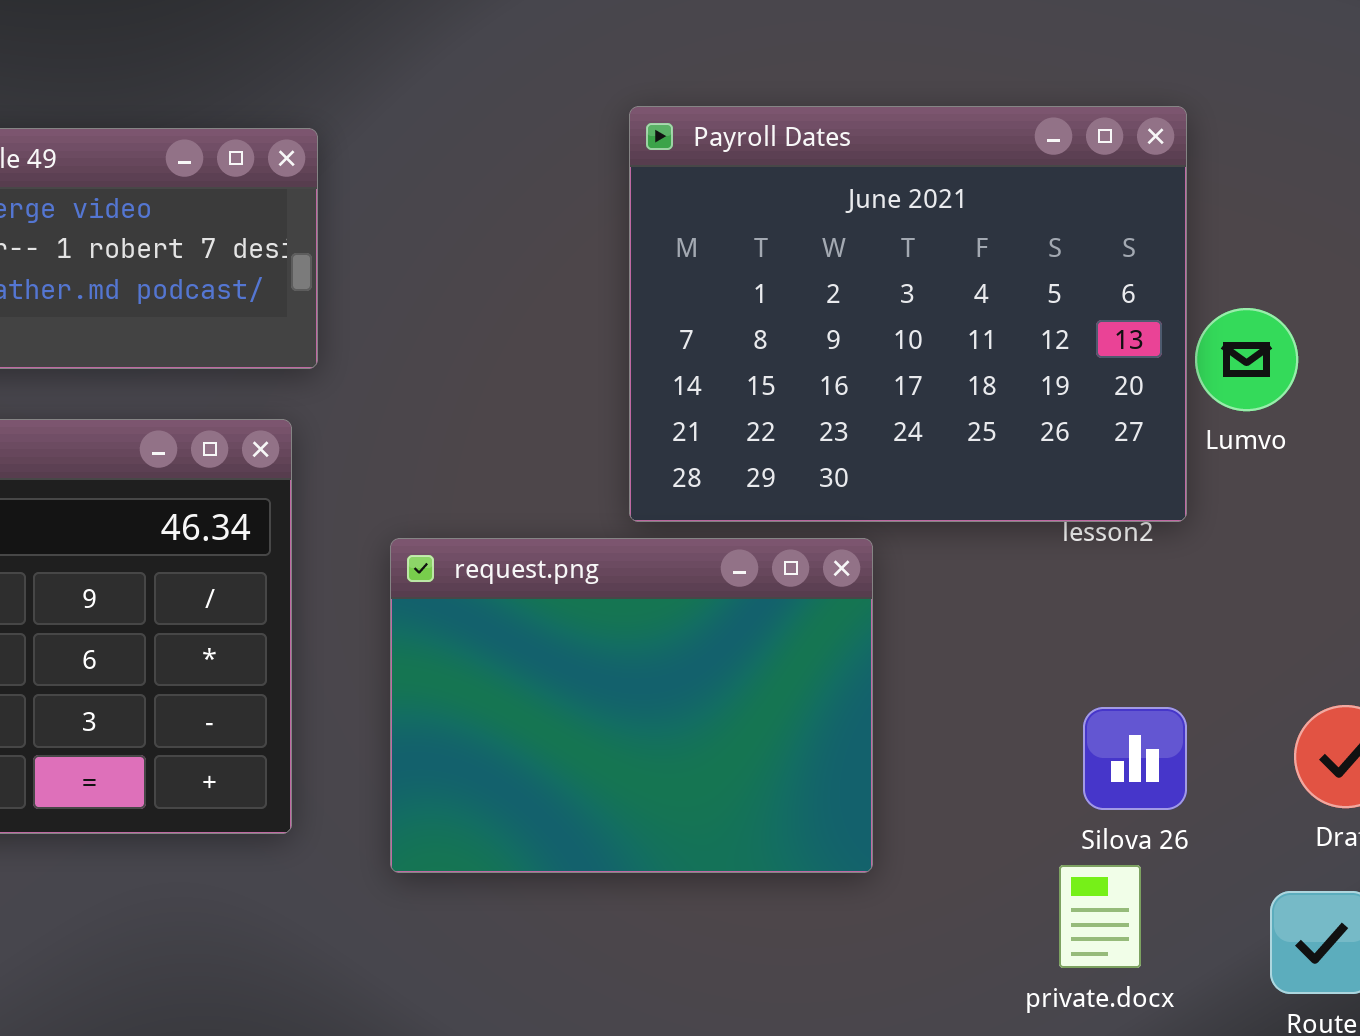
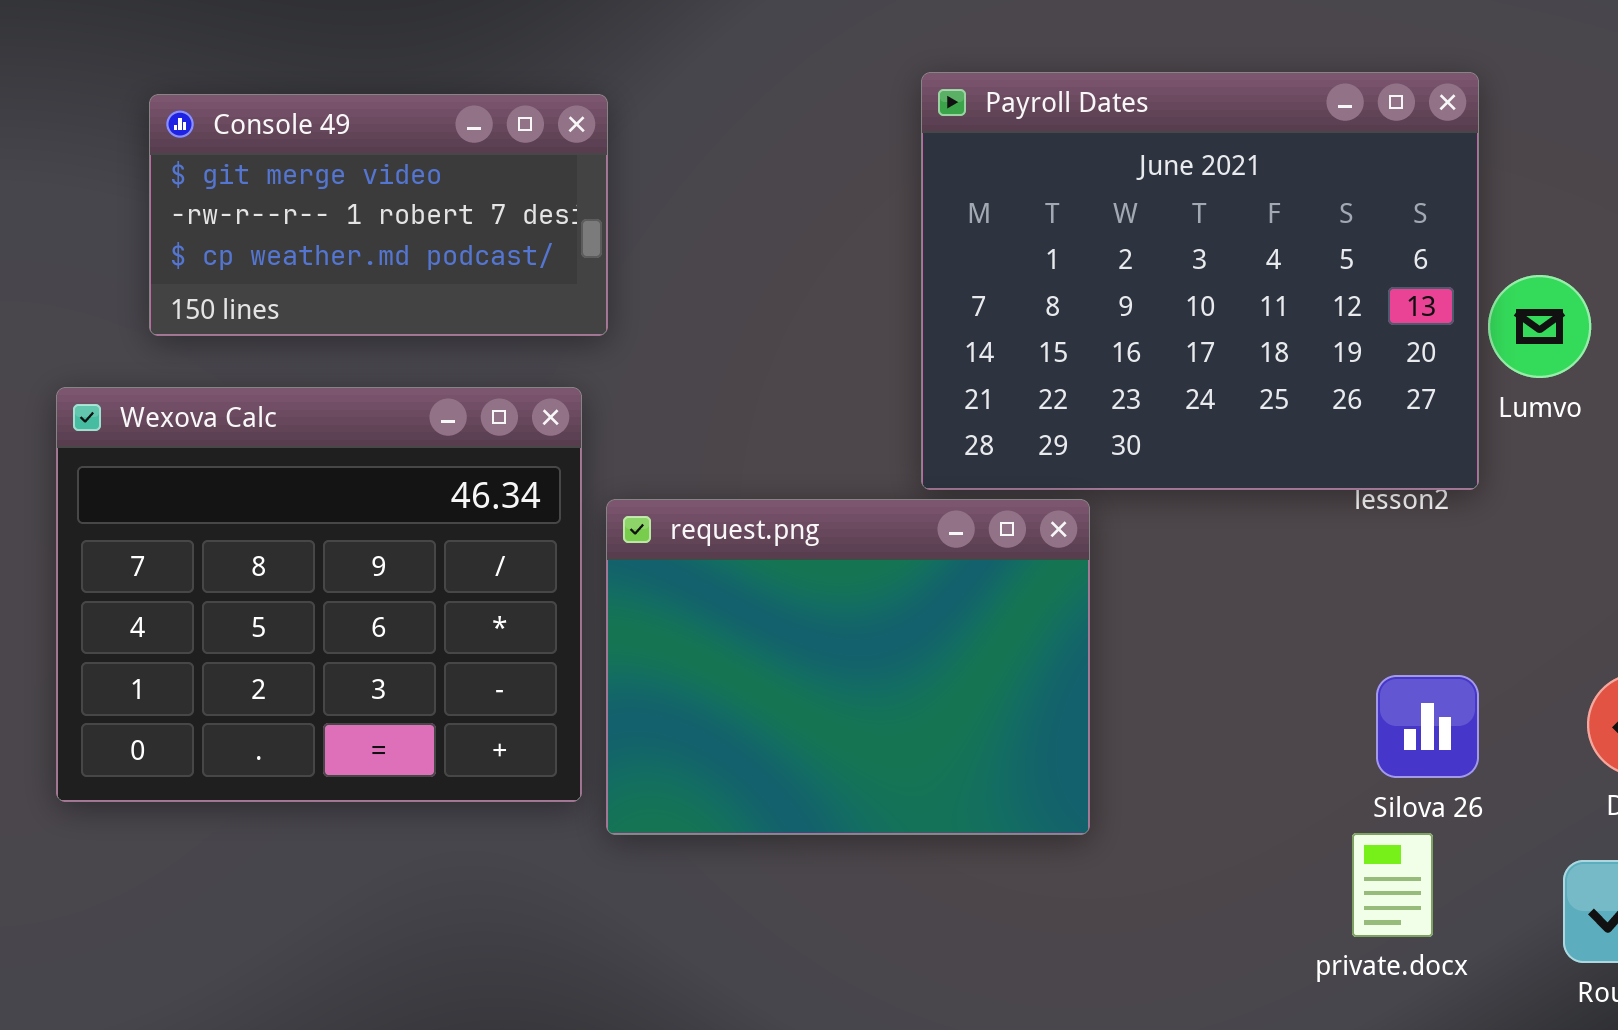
request.png: [390,538,873,873] -> [606,499,1090,835], moved

